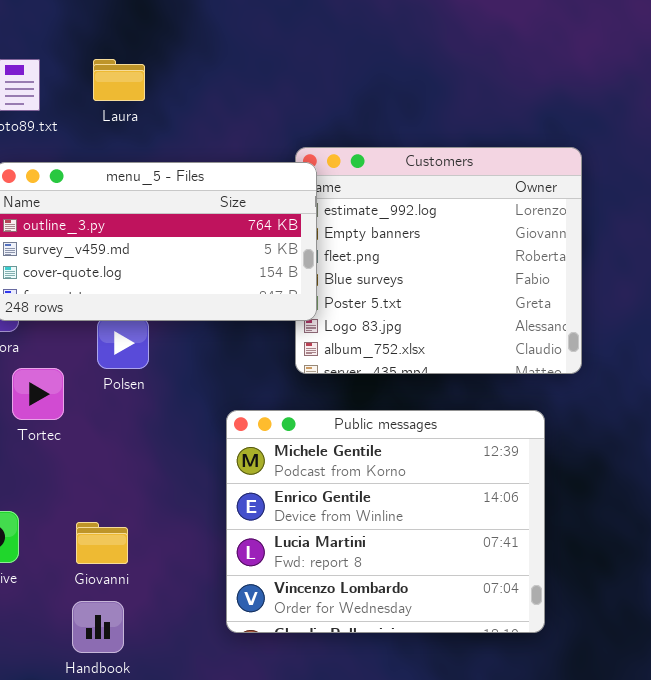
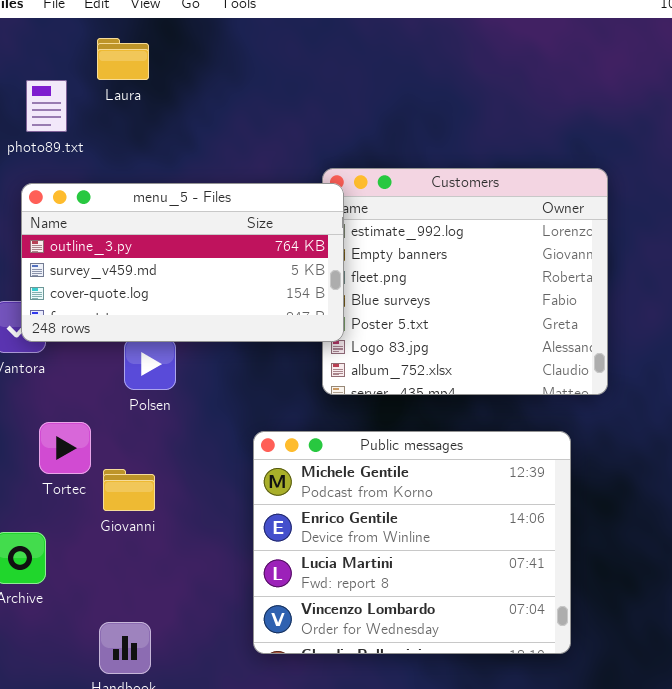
Laura: [93,59,145,101] -> [97,38,149,80], moved
Tortec: [12,368,64,420] -> [39,422,91,474], moved
Giovanni: [76,522,128,564] -> [103,469,155,511], moved

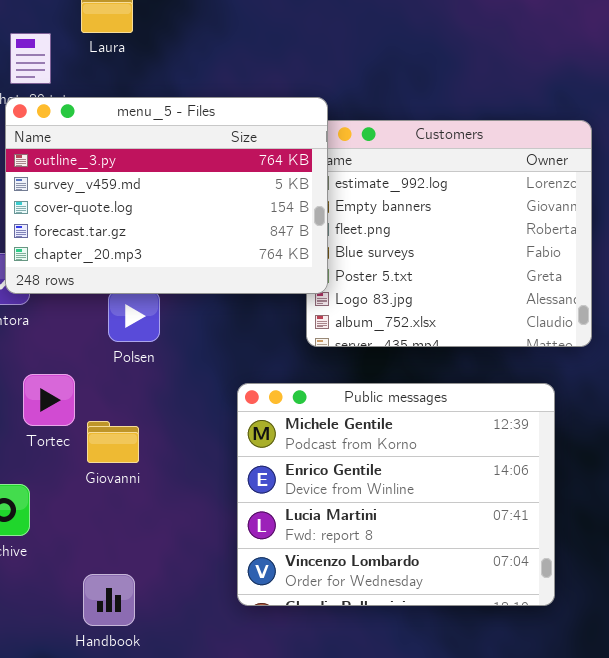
menu_5 - Files: [21,183,344,342] -> [5,97,328,294], resized

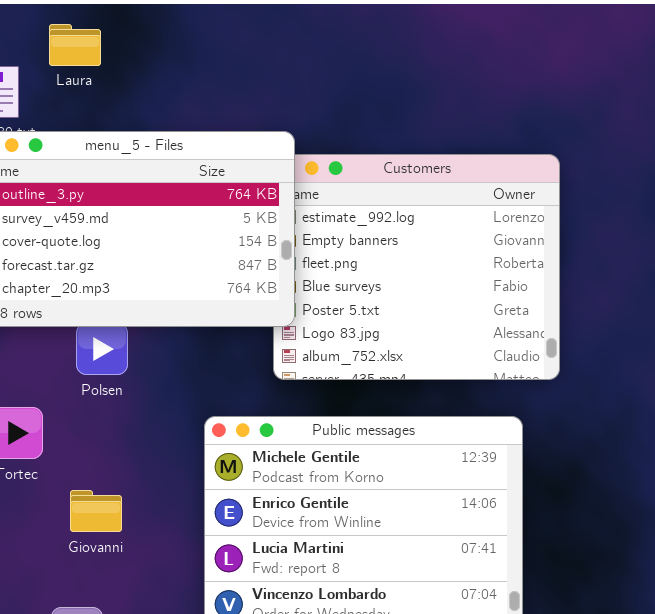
Giovanni: [87,421,139,463] -> [70,490,122,532], moved

